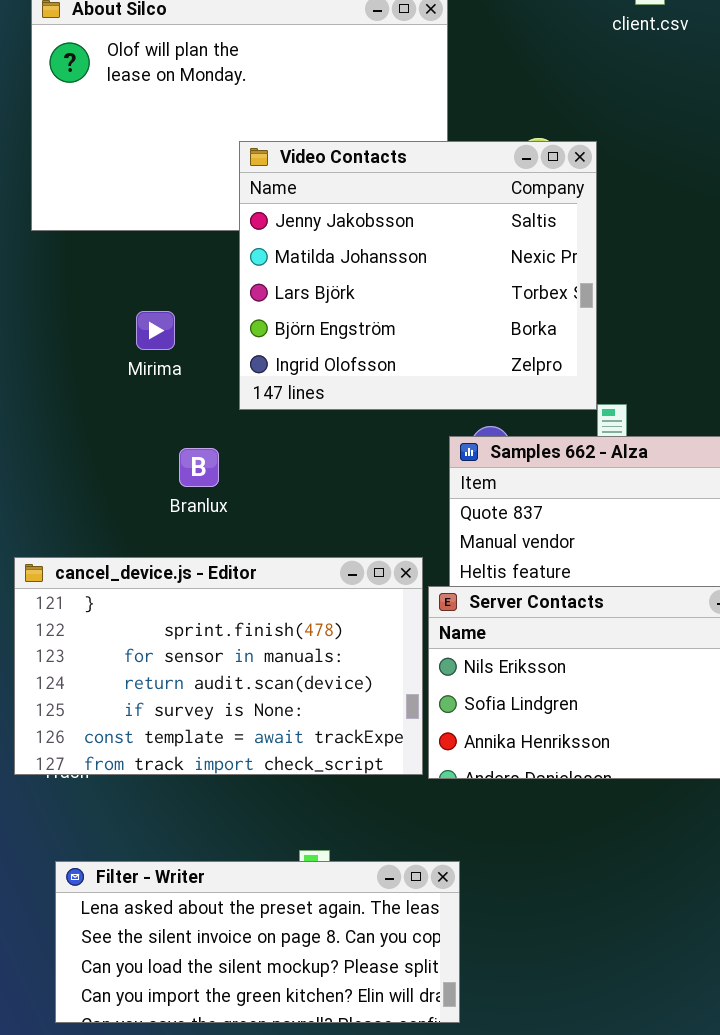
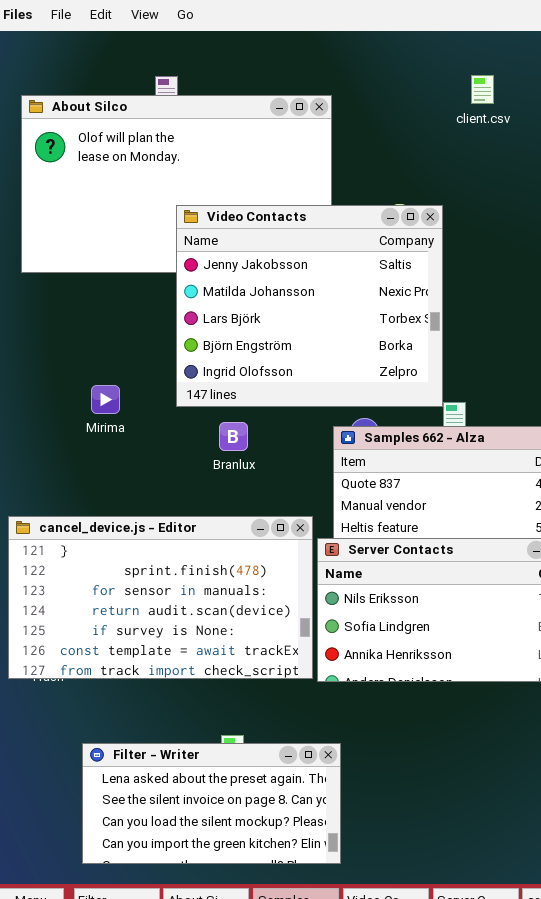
Mirima: [136,311,175,350] -> [91,385,120,414], moved
Branlux: [179,448,219,487] -> [219,422,248,451], moved
Filter - Writer: [55,861,460,1023] -> [82,743,341,864], resized

